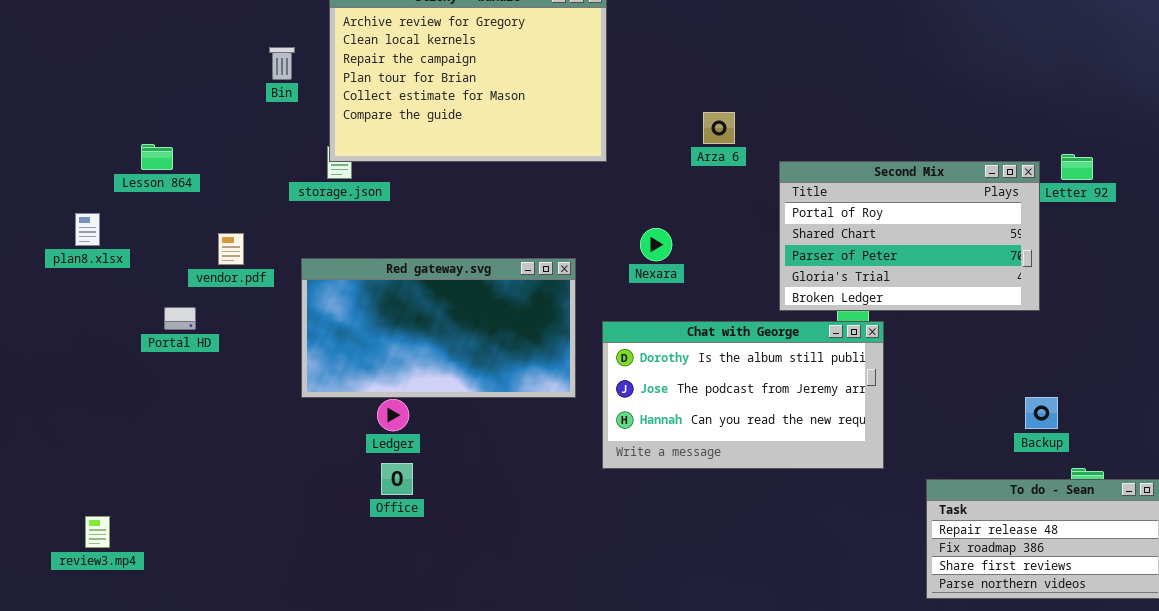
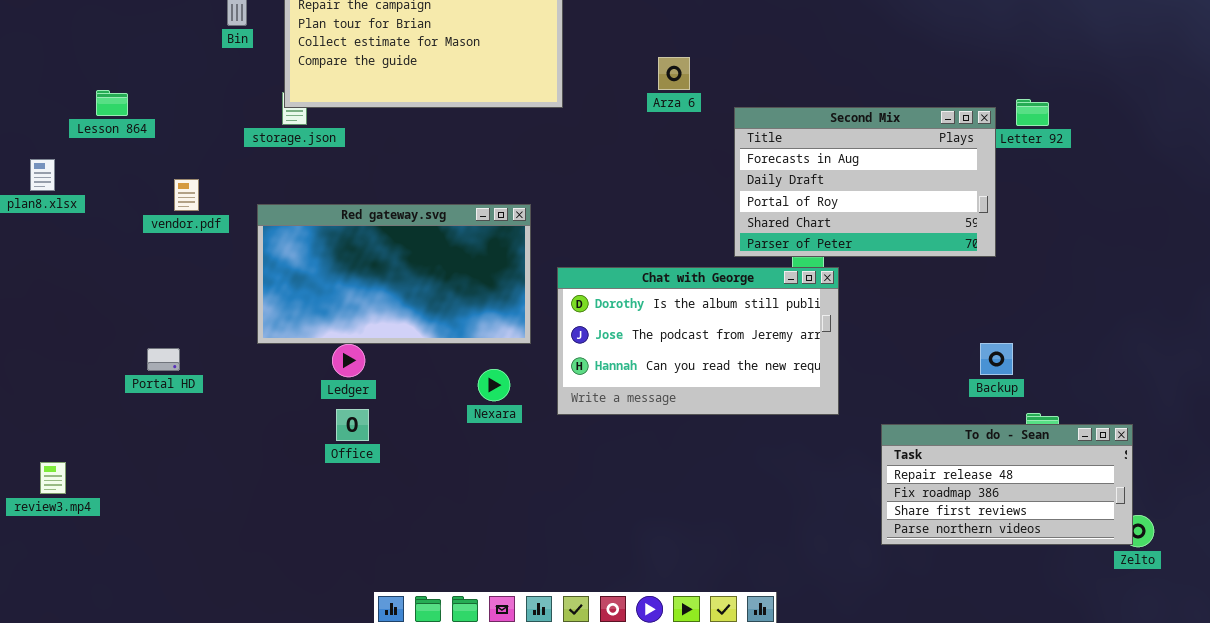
Second Mix: [779,161,1040,311] -> [734,107,996,257], scrolled up 2 rows
Nexara: [640,228,672,261] -> [478,369,510,401], moved
Portal HD: [164,307,196,330] -> [147,348,180,371], moved

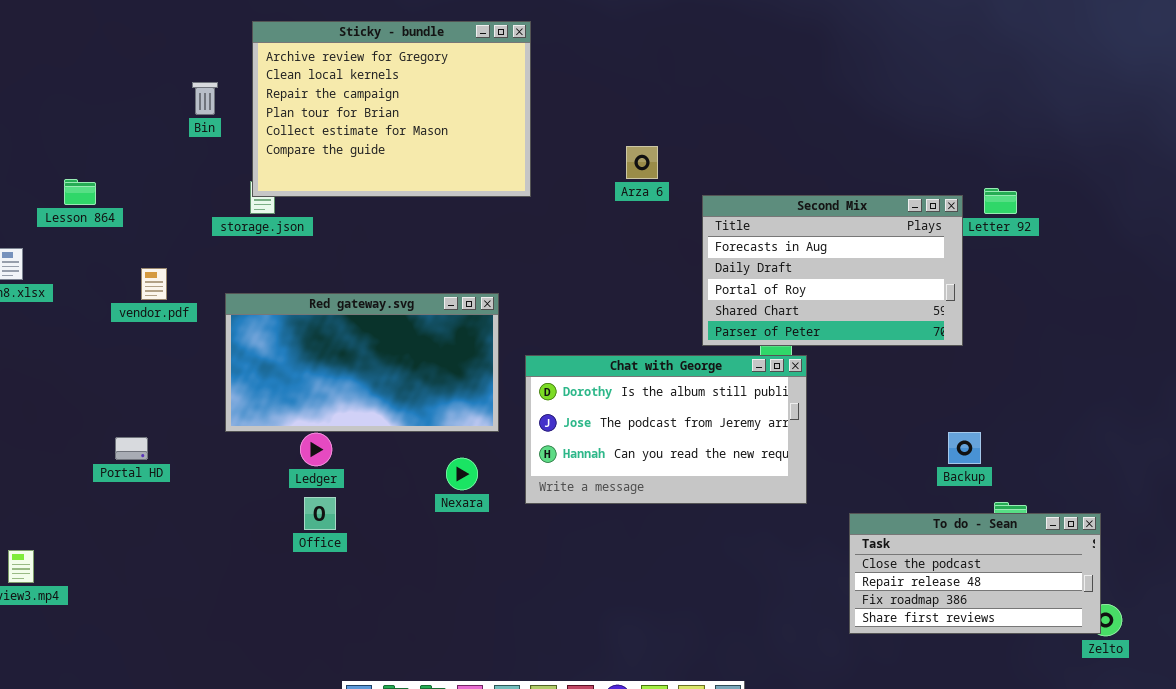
To do - Sean: [881,424,1133,545] -> [849,513,1101,634], scrolled up 1 row

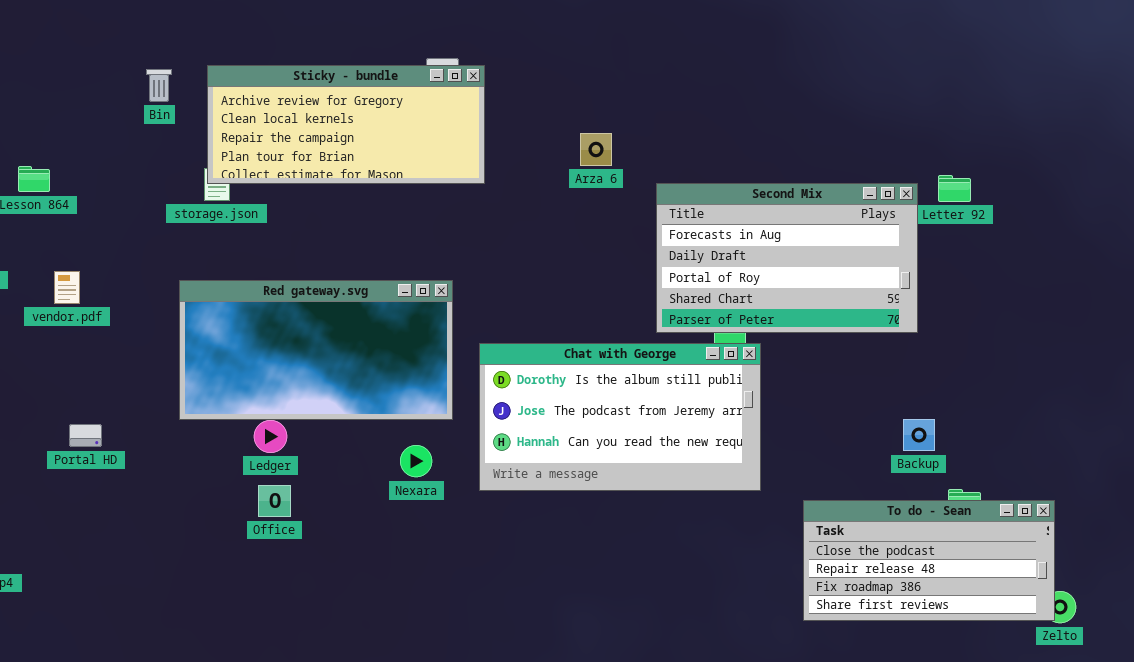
Sticky - bundle: [252,21,531,197] -> [207,65,485,184], resized
vendor.pdf: [141,268,167,300] -> [54,271,80,304], moved

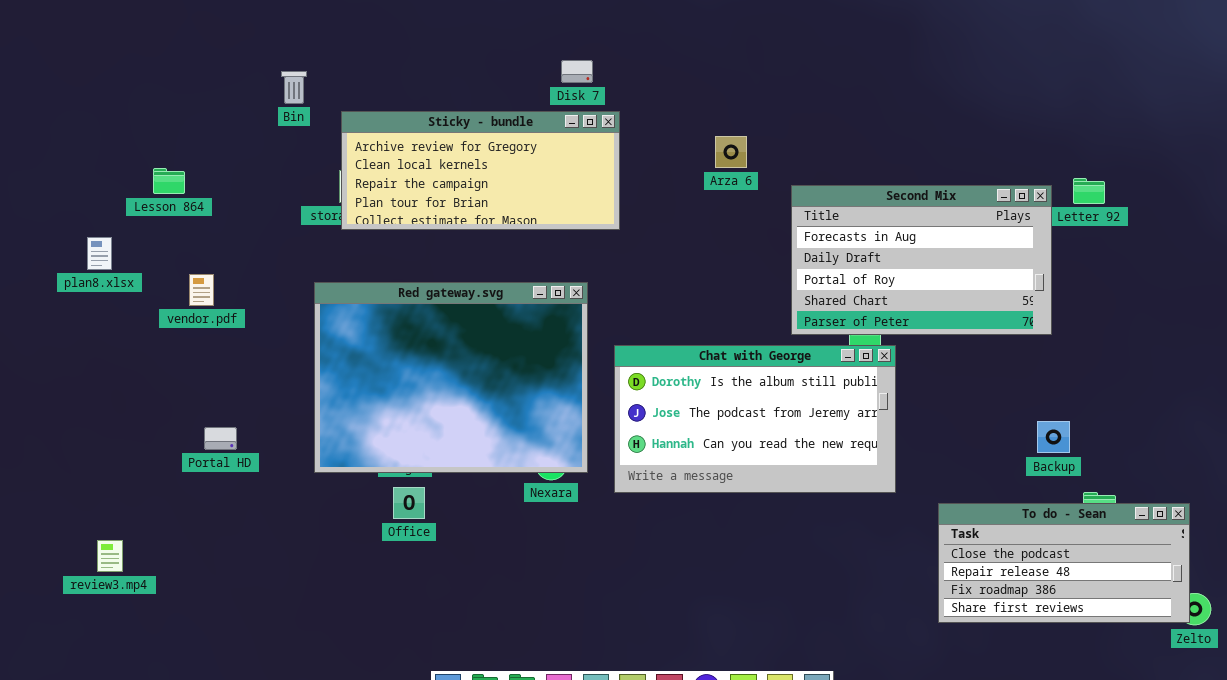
Sticky - bundle: [207,65,485,184] -> [341,111,620,230], moved
Red gateway.svg: [179,280,453,420] -> [314,282,588,473], resized

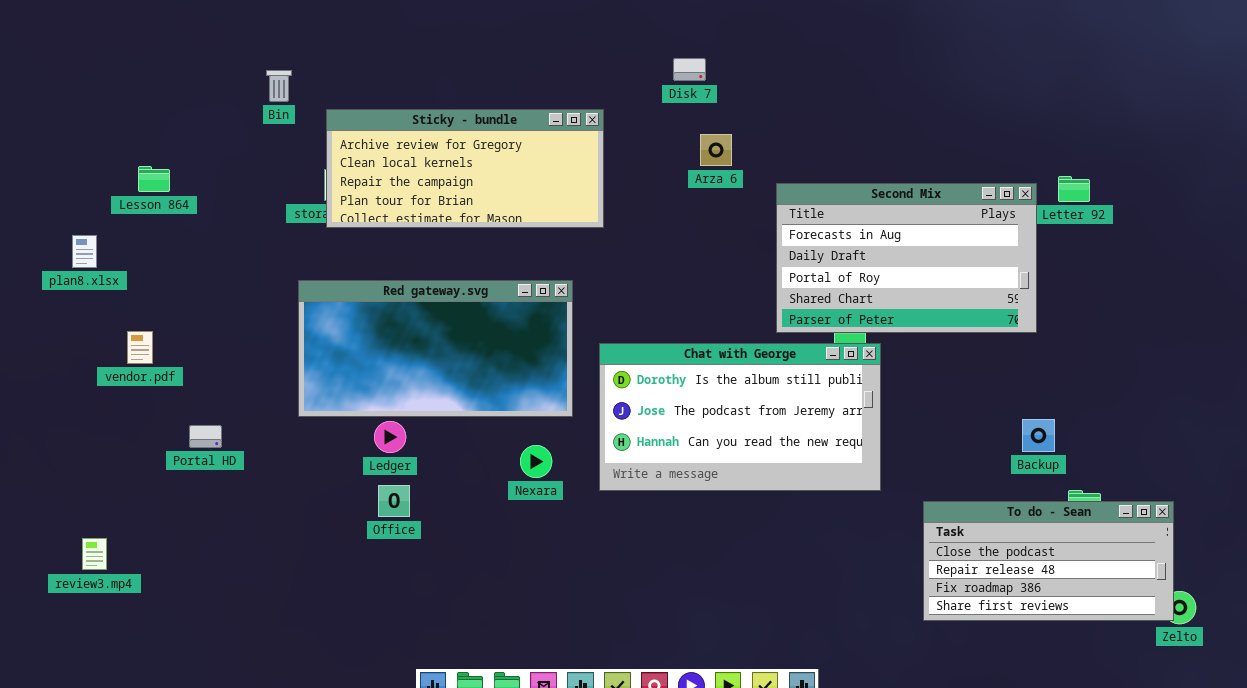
Disk 7: [561,60,593,83] -> [673,58,706,81], moved
vendor.pdf: [189,274,214,306] -> [127,331,153,364], moved
Red gateway.svg: [314,282,588,473] -> [298,280,573,417], resized

